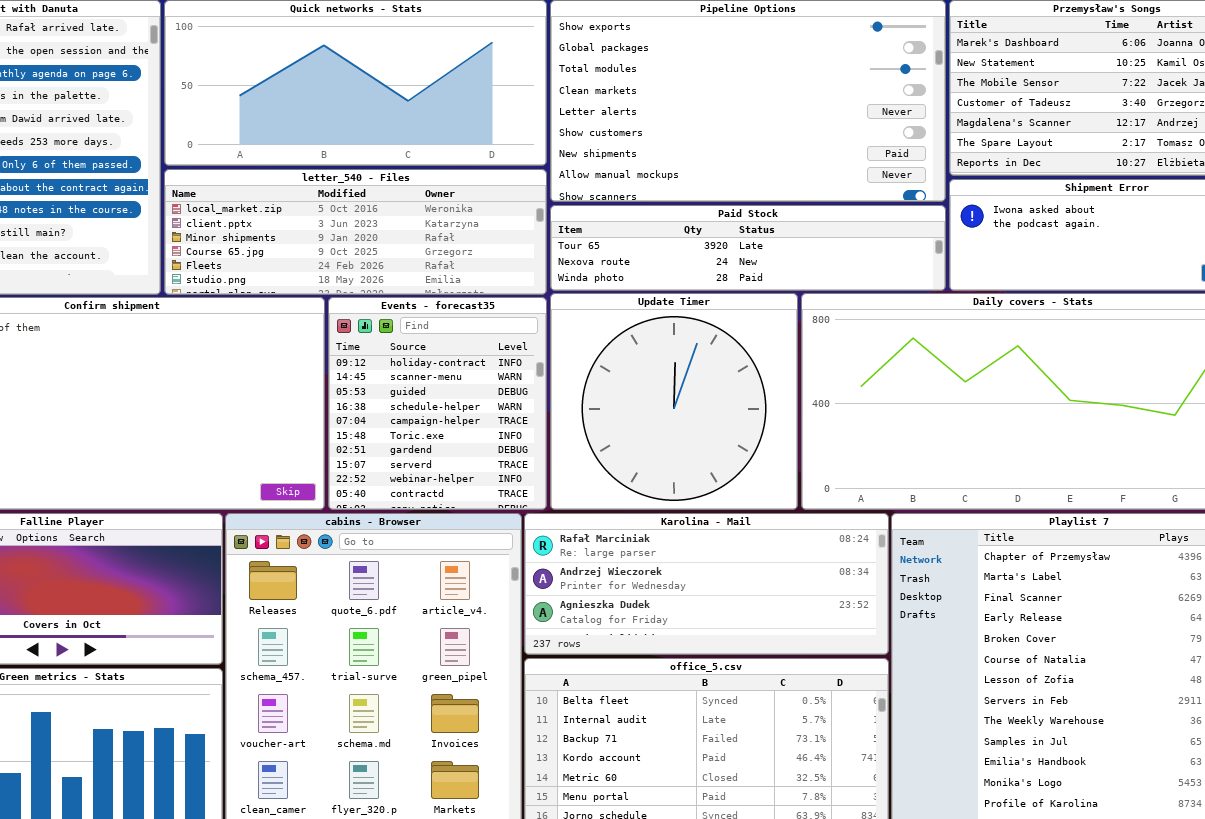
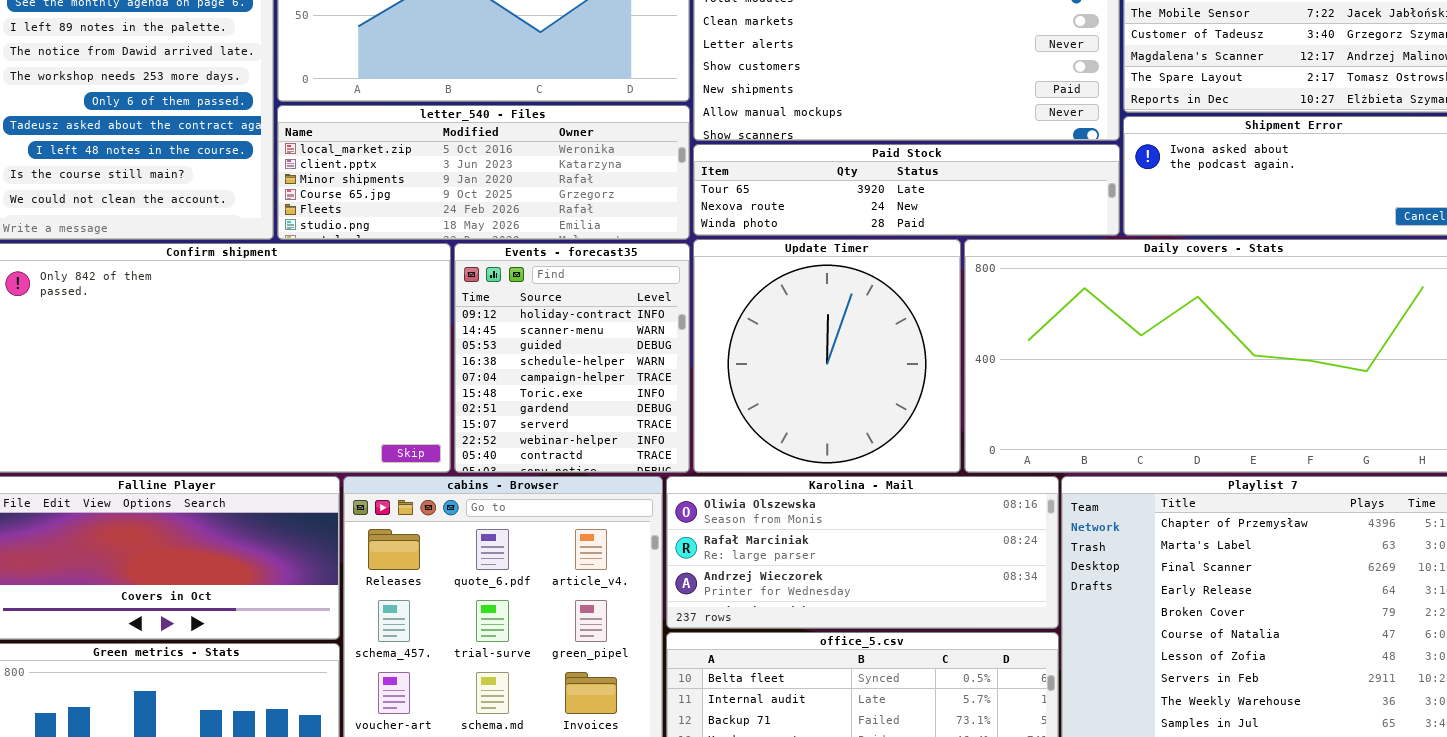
Karolina - Mail: [524,513,889,655] -> [666,476,1059,629], scrolled up 1 row

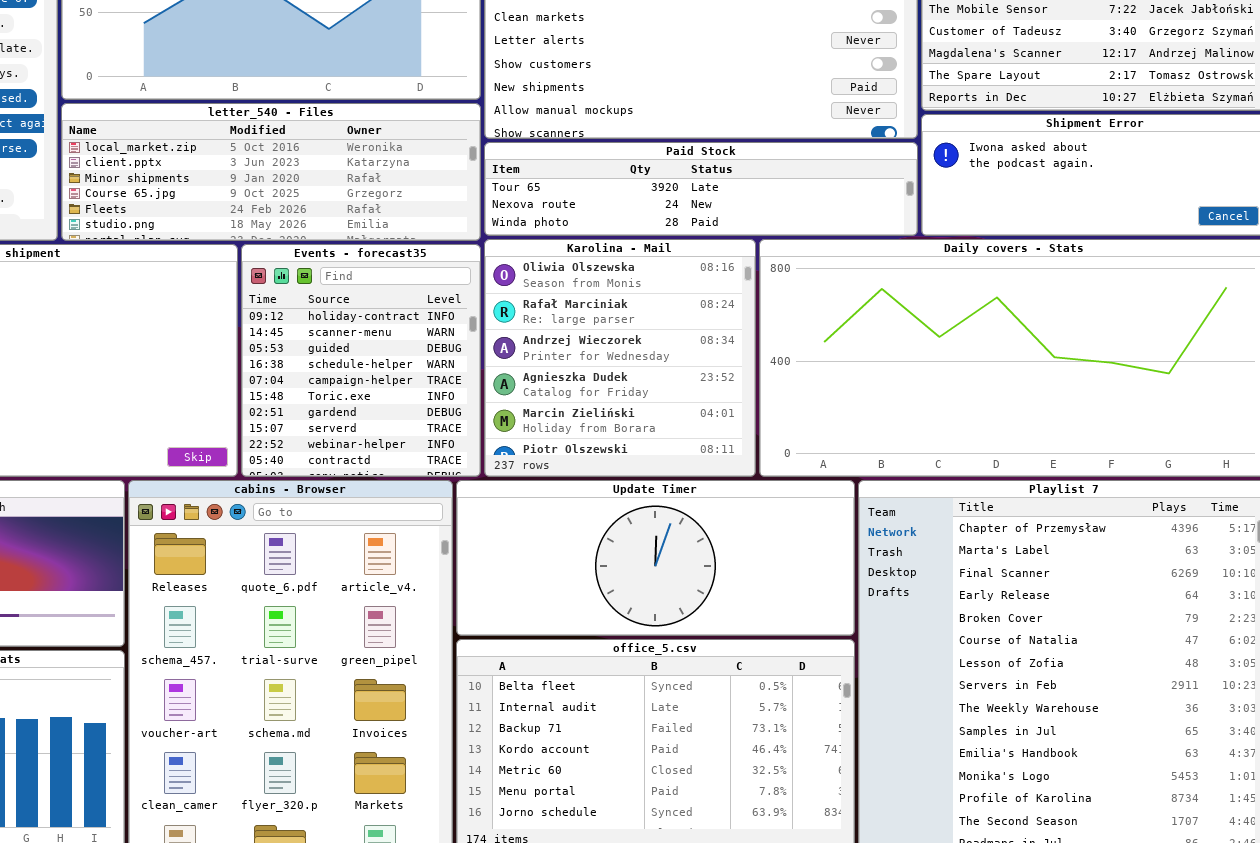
Update Timer: [693,239,961,473] -> [456,480,855,636], moved, resized
Karolina - Mail: [666,476,1059,629] -> [484,239,756,477], moved, resized

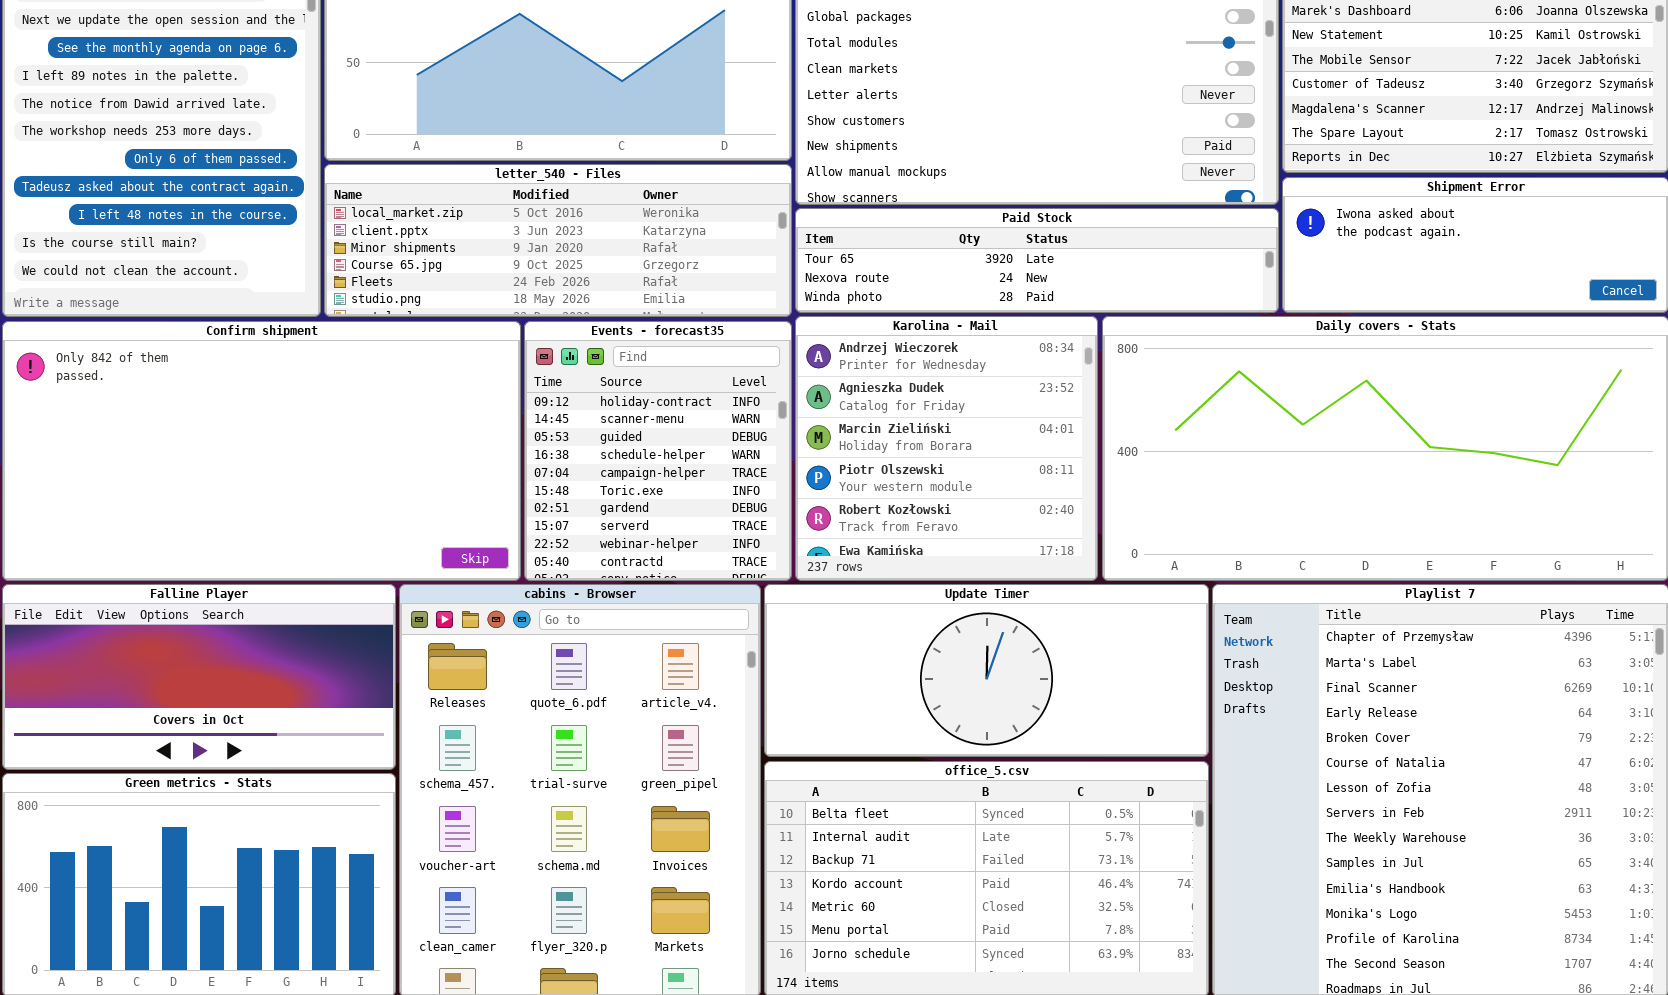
Karolina - Mail: [484,239,756,477] -> [795,316,1098,581], scrolled down 2 rows

